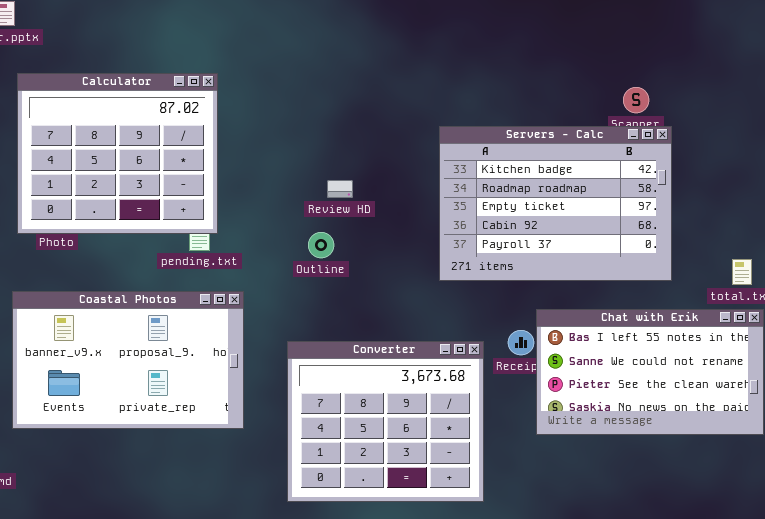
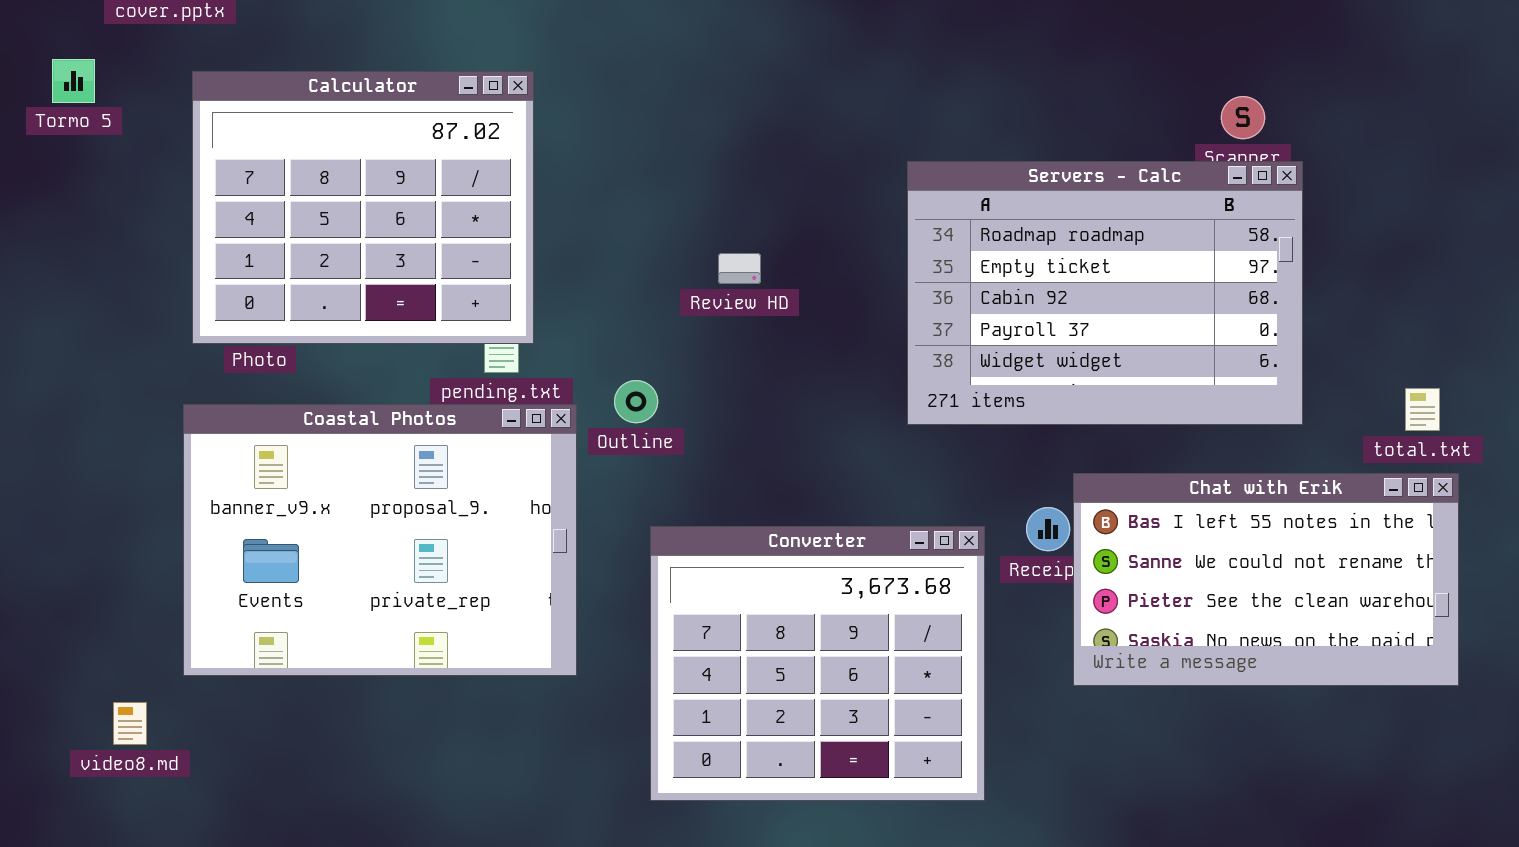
Servers - Calc: [439,126,672,281] -> [907,161,1303,425], scrolled down 1 row
Outline: [308,232,334,258] -> [614,380,658,423], moved
Coastal Photos: [12,291,244,429] -> [183,404,577,676], resized

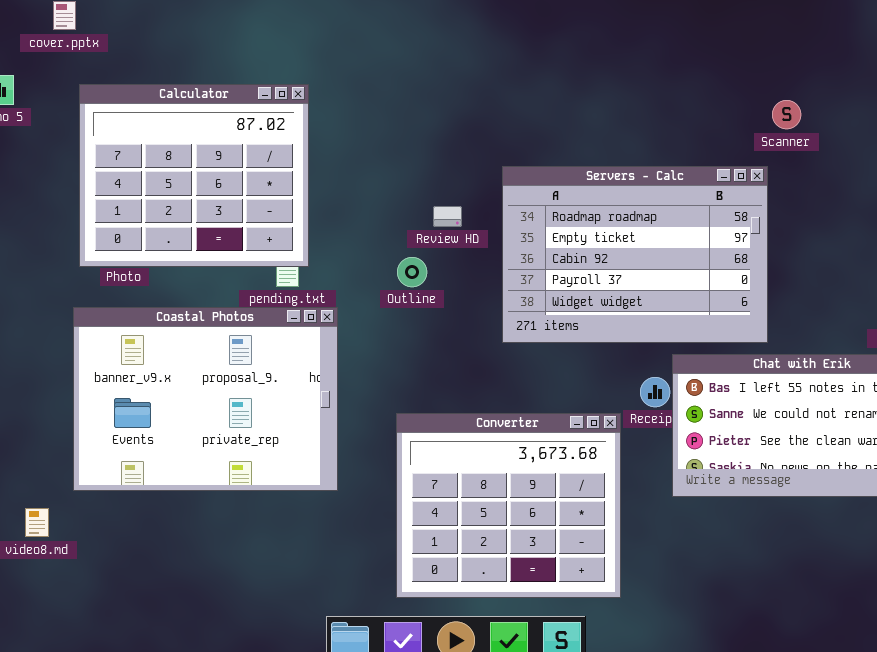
Servers - Calc: [907,161,1303,425] -> [502,166,768,343], moved
Outline: [614,380,658,423] -> [397,257,427,287], moved
Converter: [650,526,985,801] -> [396,413,621,598], moved

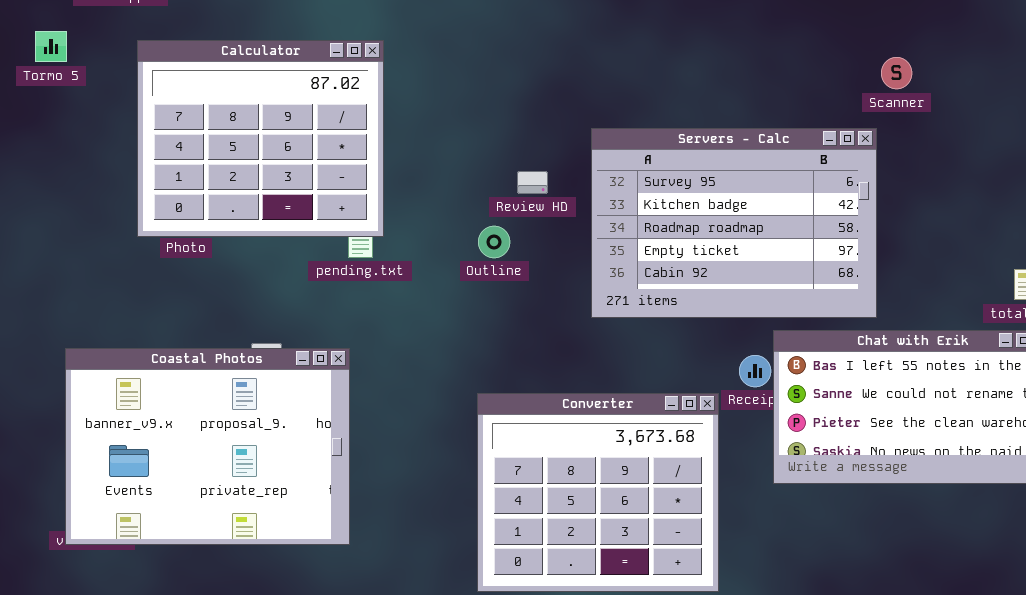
Servers - Calc: [502,166,768,343] -> [591,128,877,318], scrolled up 2 rows
Coastal Photos: [73,307,338,491] -> [65,348,350,545], moved

